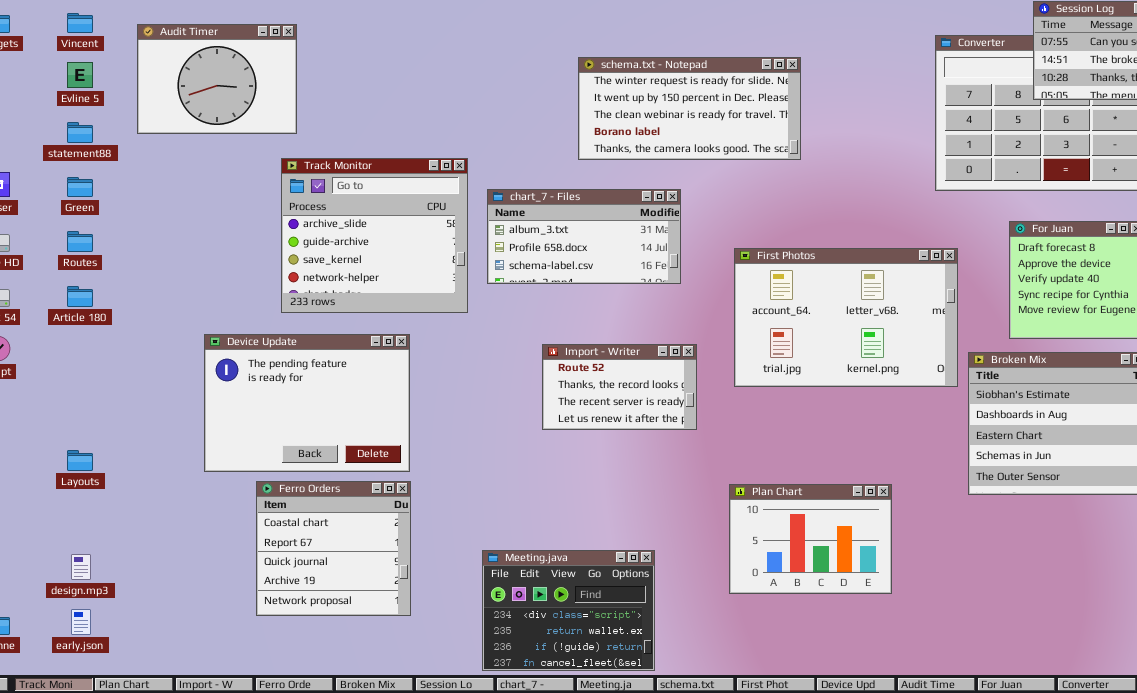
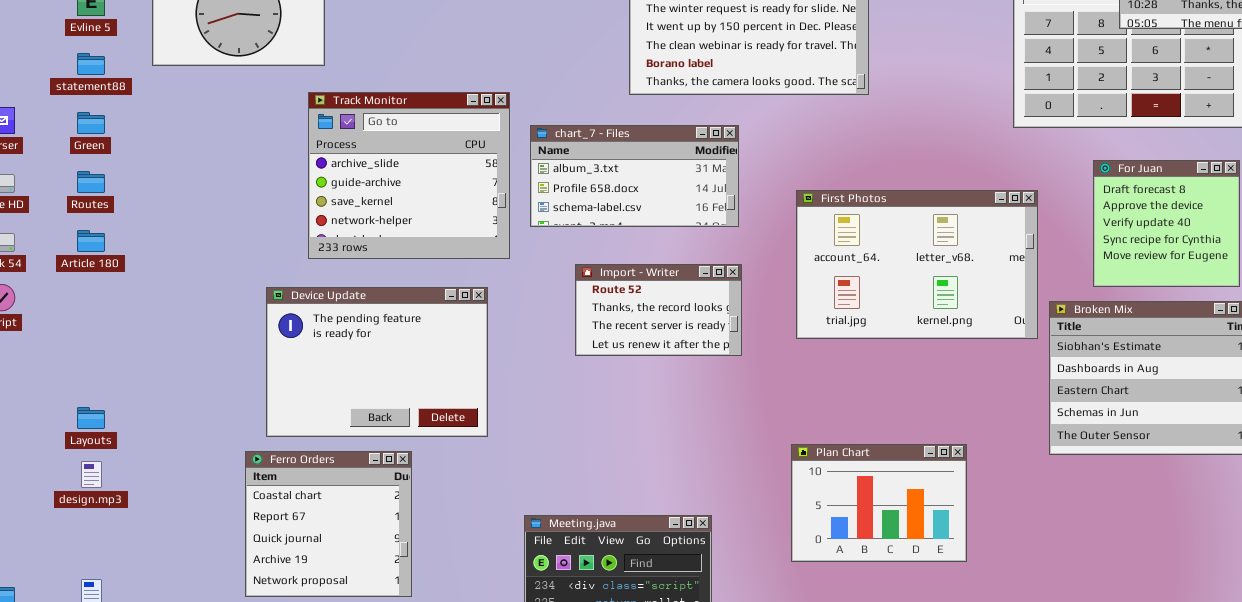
Device Update: [204,334,410,472] -> [266,287,488,437], moved
Import - Writer: [542,344,697,430] -> [575,264,742,356], moved
Ferro Orders: [256,481,411,616] -> [245,451,412,597], moved
design.mp3: [71,554,91,580] -> [81,461,102,488], moved

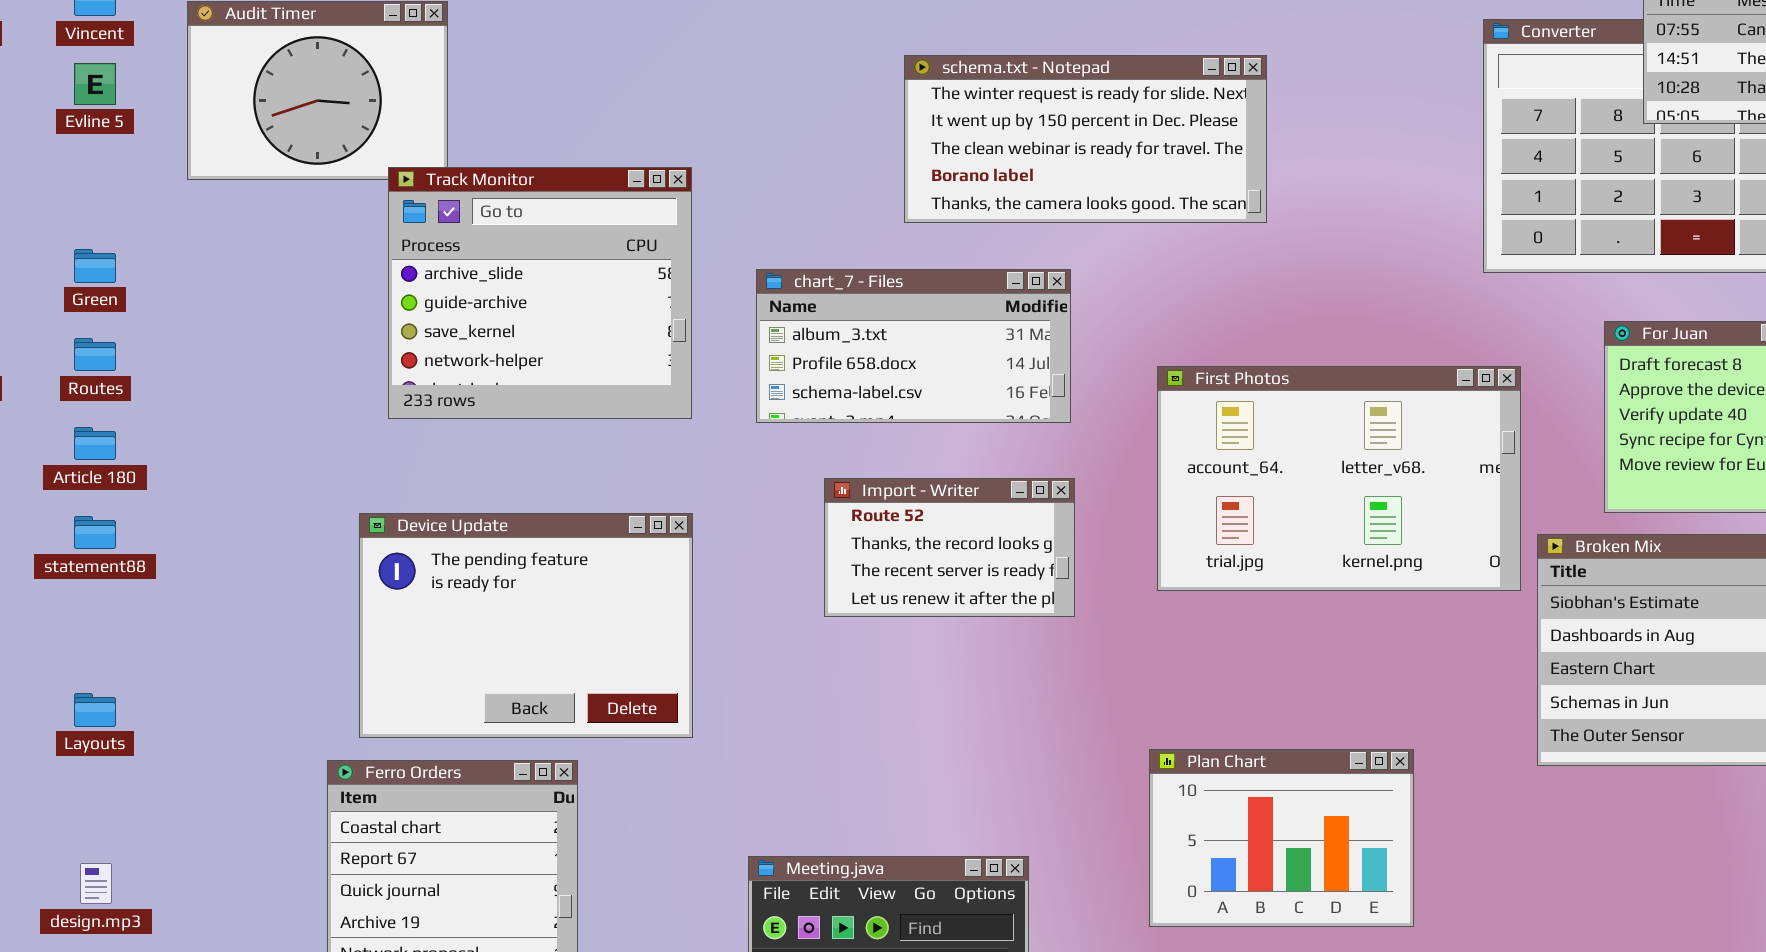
statement88: [77,53,105,75] -> [74,516,116,549], moved
Track Monitor: [308,92,510,259] -> [388,167,692,419], moved
design.mp3: [81,461,102,488] -> [80,863,112,904], moved

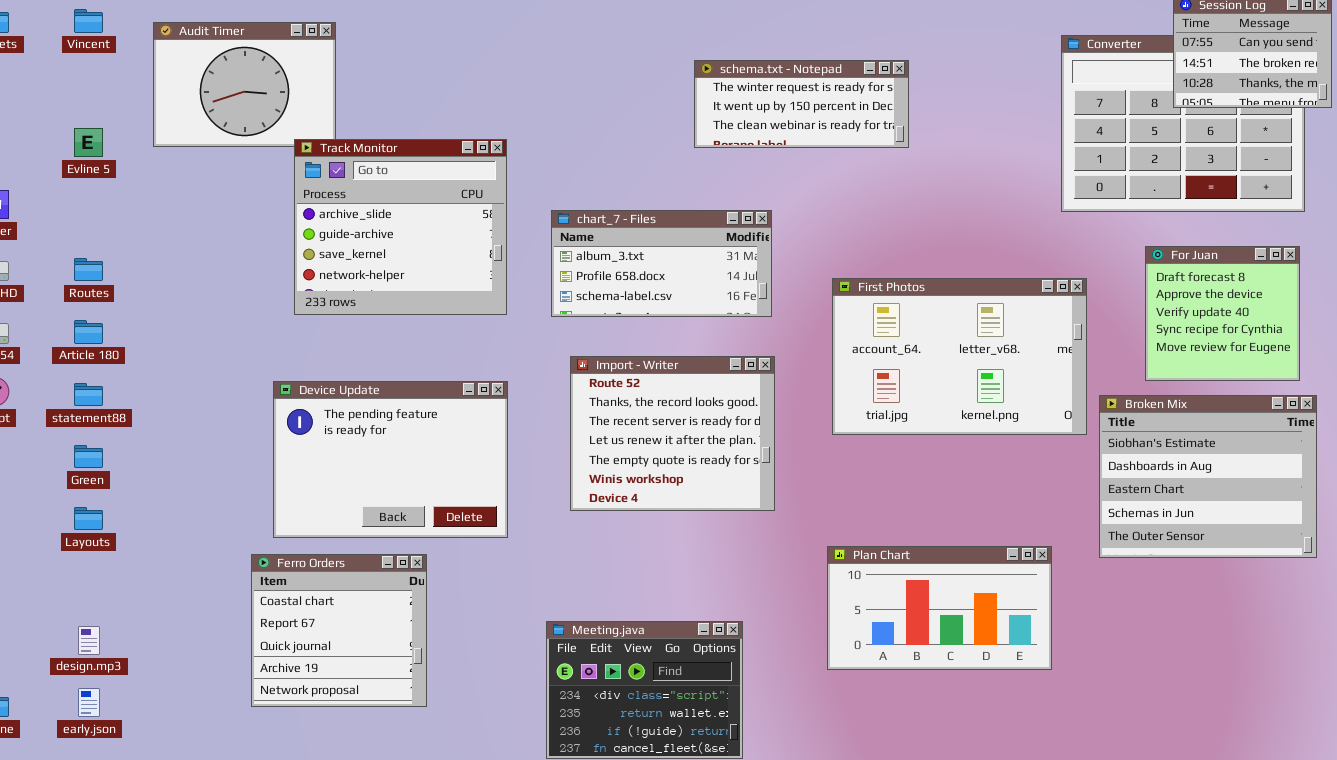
schema.txt - Notepad: [904,55,1267,223] -> [694,60,909,148], resized
Evline 5: [74,63,116,105] -> [74,128,103,157], moved
Green: [74,249,116,283] -> [74,445,103,468], moved
Import - Writer: [824,478,1075,617] -> [570,356,775,511], resized
Plan Chart: [1149,749,1414,927] -> [827,546,1052,670], resized

